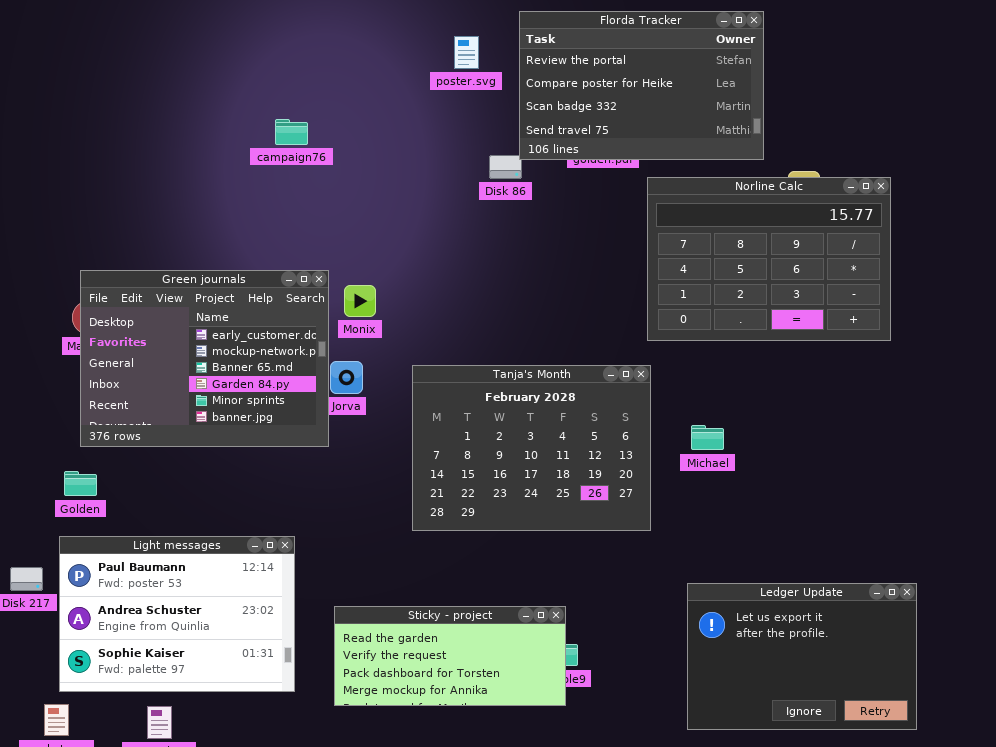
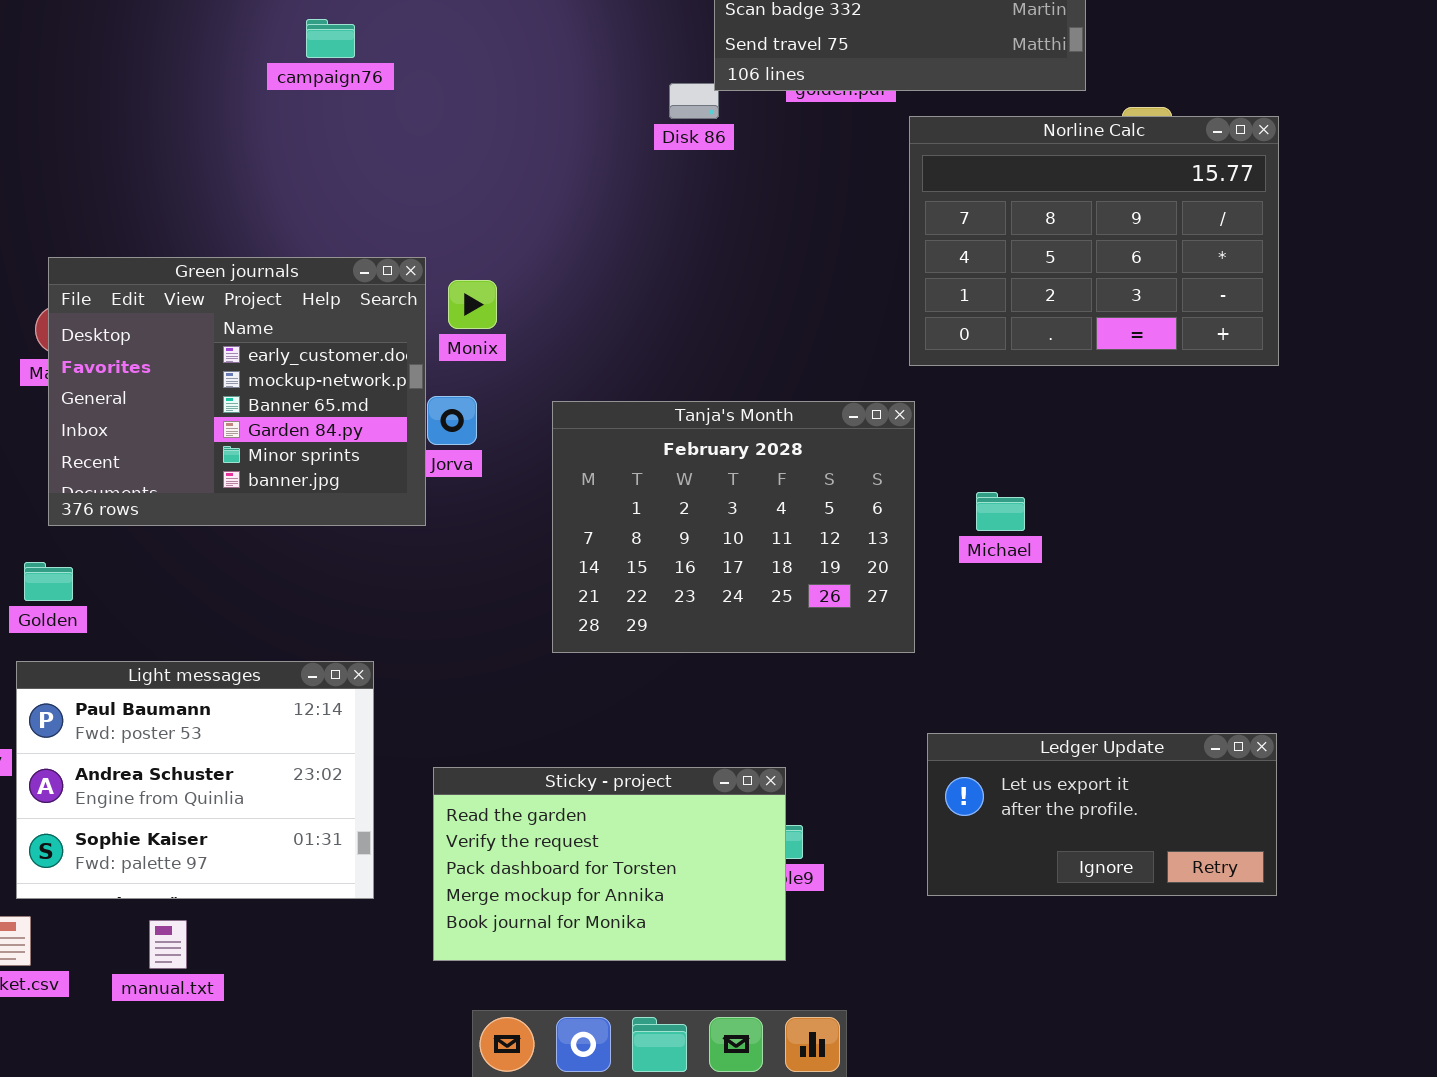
campaign76: [275,119,308,145] -> [306,19,355,58], moved
Ledger Update: [687,583,917,730] -> [927,733,1277,896], moved, resized
Sticky - project: [334,606,566,706] -> [433,767,786,961], resized

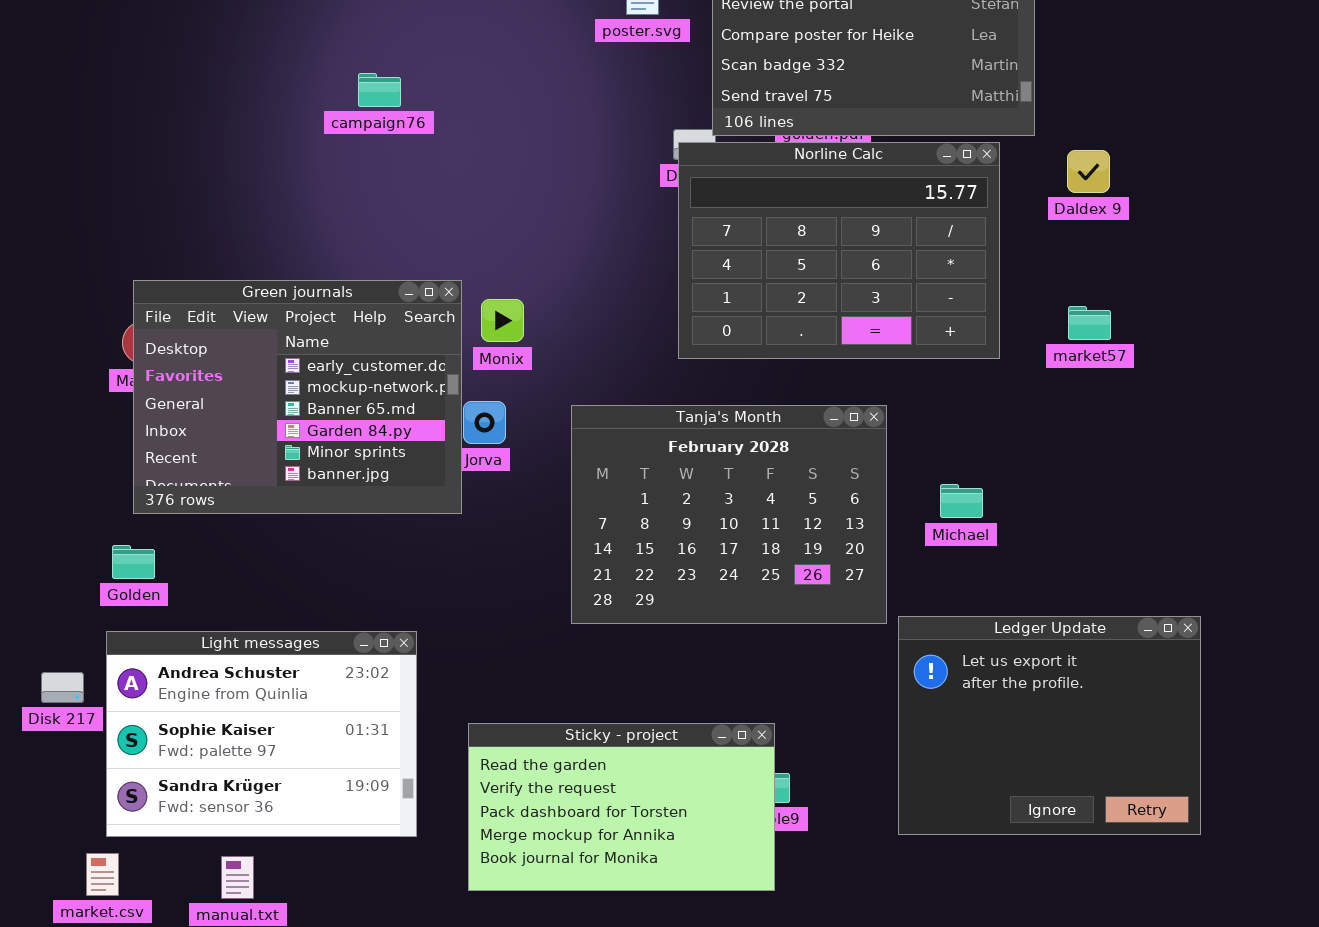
Norline Calc: [909,116,1279,366] -> [678,142,1000,359], moved
Light messages: [16,661,374,899] -> [106,631,417,837], scrolled down 1 row
Ledger Update: [927,733,1277,896] -> [898,616,1201,835], resized

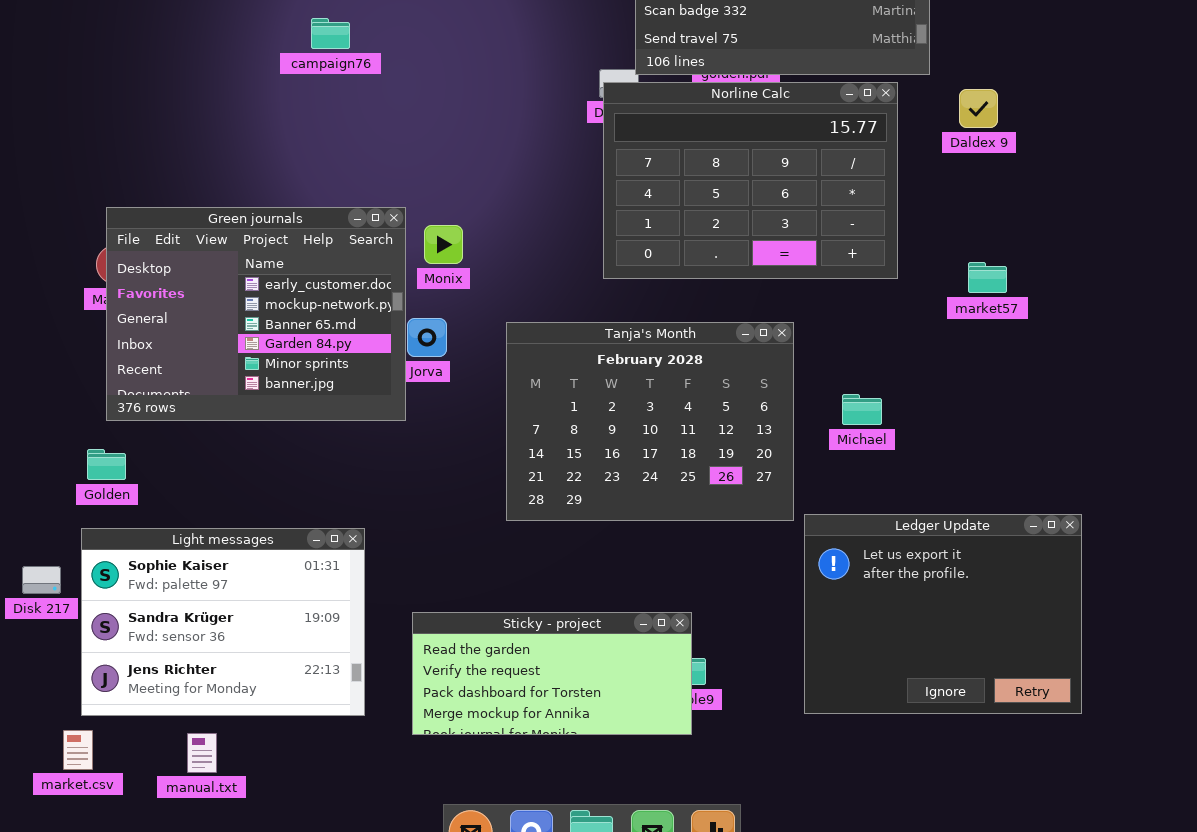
market57: [1068,306,1111,340] -> [968,262,1007,293], moved
Light messages: [106,631,417,837] -> [81,528,365,716], scrolled down 1 row
Sticky - project: [468,723,775,891] -> [412,612,692,735], resized

